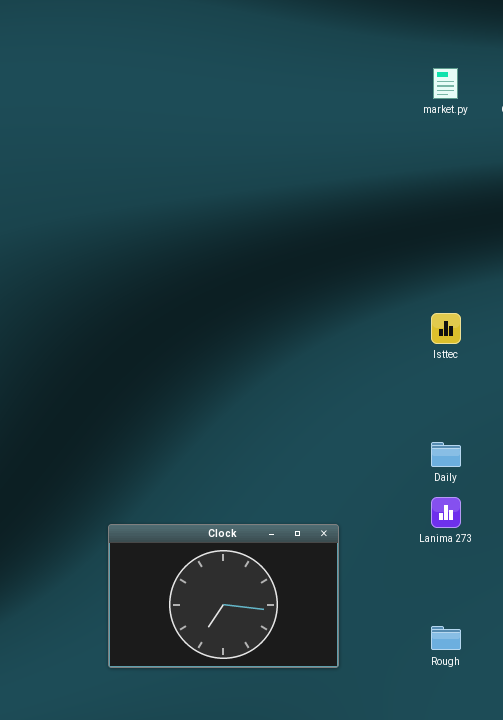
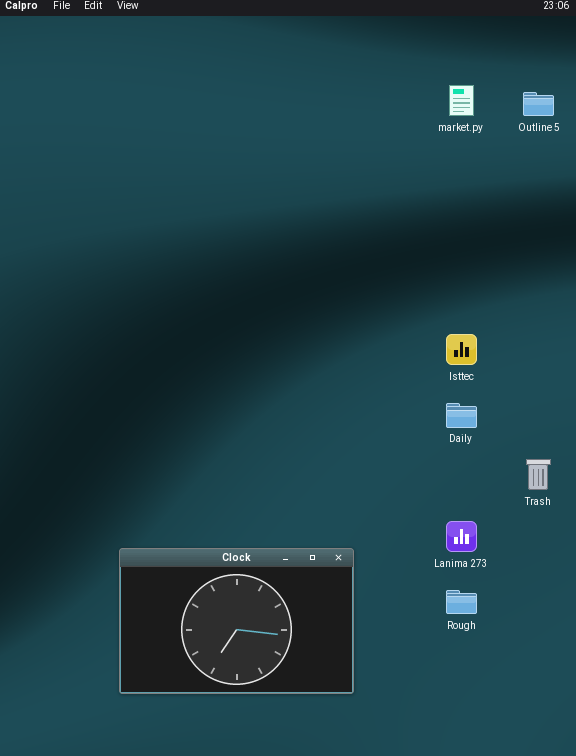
Daily: [431,442,461,467] -> [446,403,477,428], moved
Rough: [431,626,461,650] -> [446,590,477,614], moved

